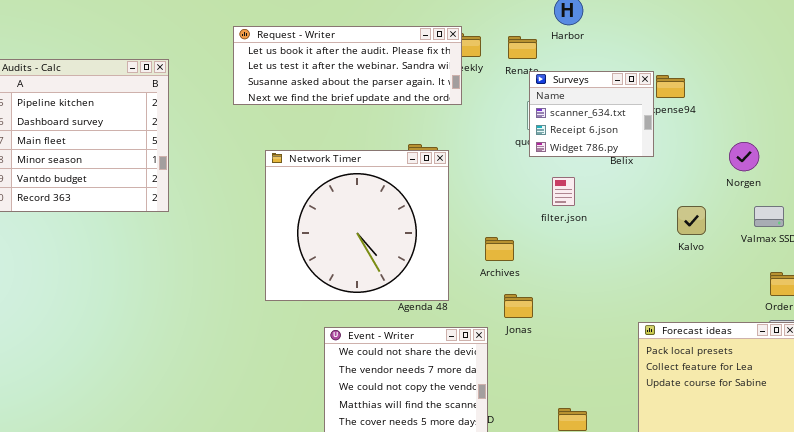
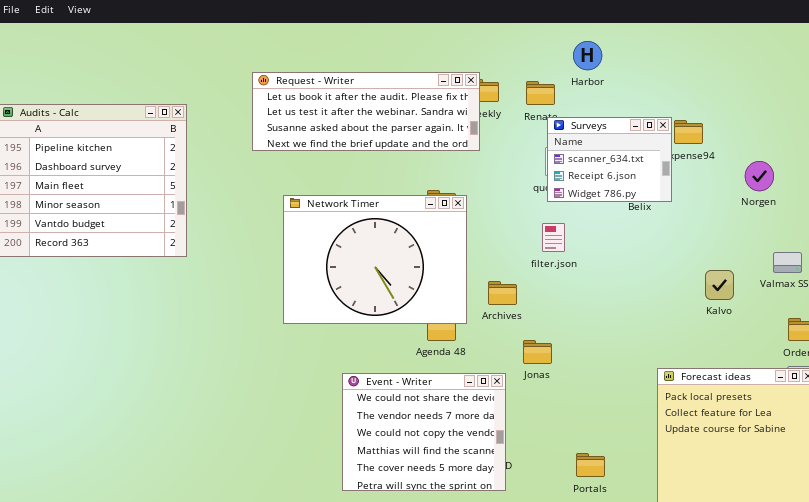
Norgen: [729,142,759,171] -> [745,161,774,191], moved
Network Timer: [265,150,449,301] -> [283,195,467,324], resized
filter.json: [552,177,575,206] -> [542,223,565,252], moved
Kalvo: [677,206,706,235] -> [705,270,734,300], moved
Archives: [485,237,514,261] -> [488,281,517,305], moved

